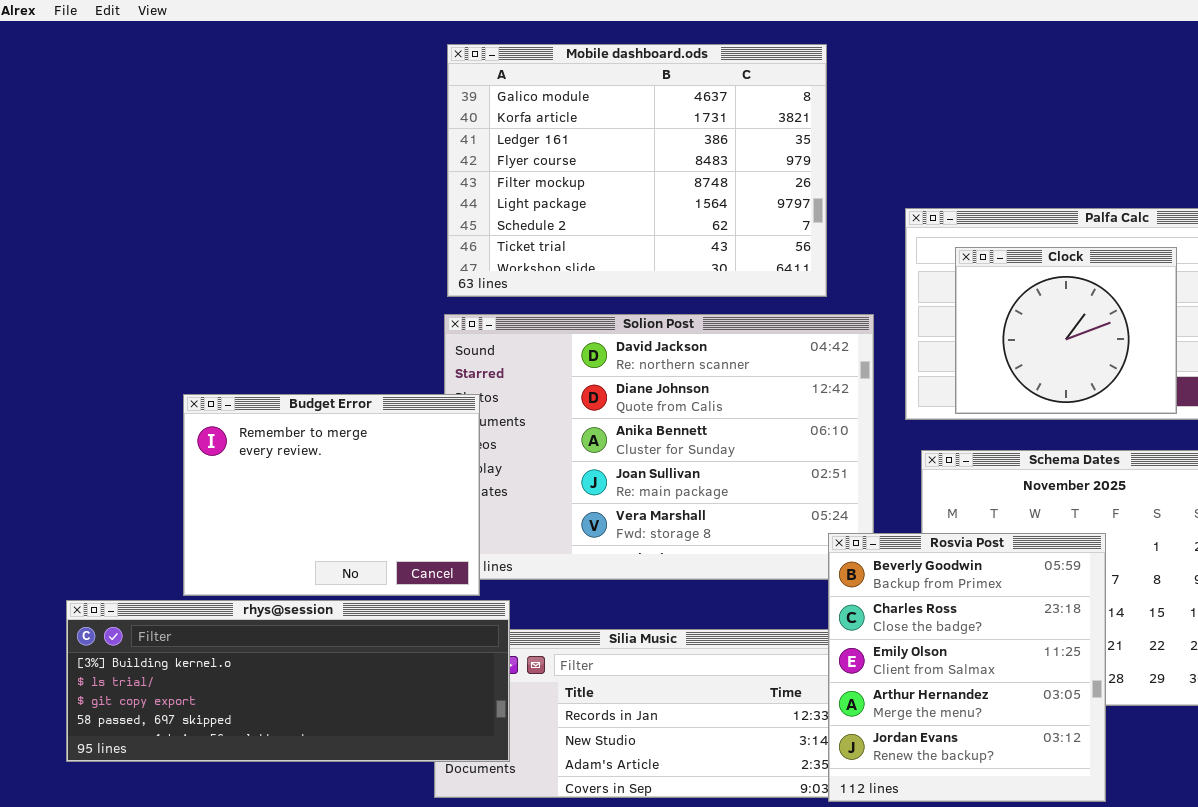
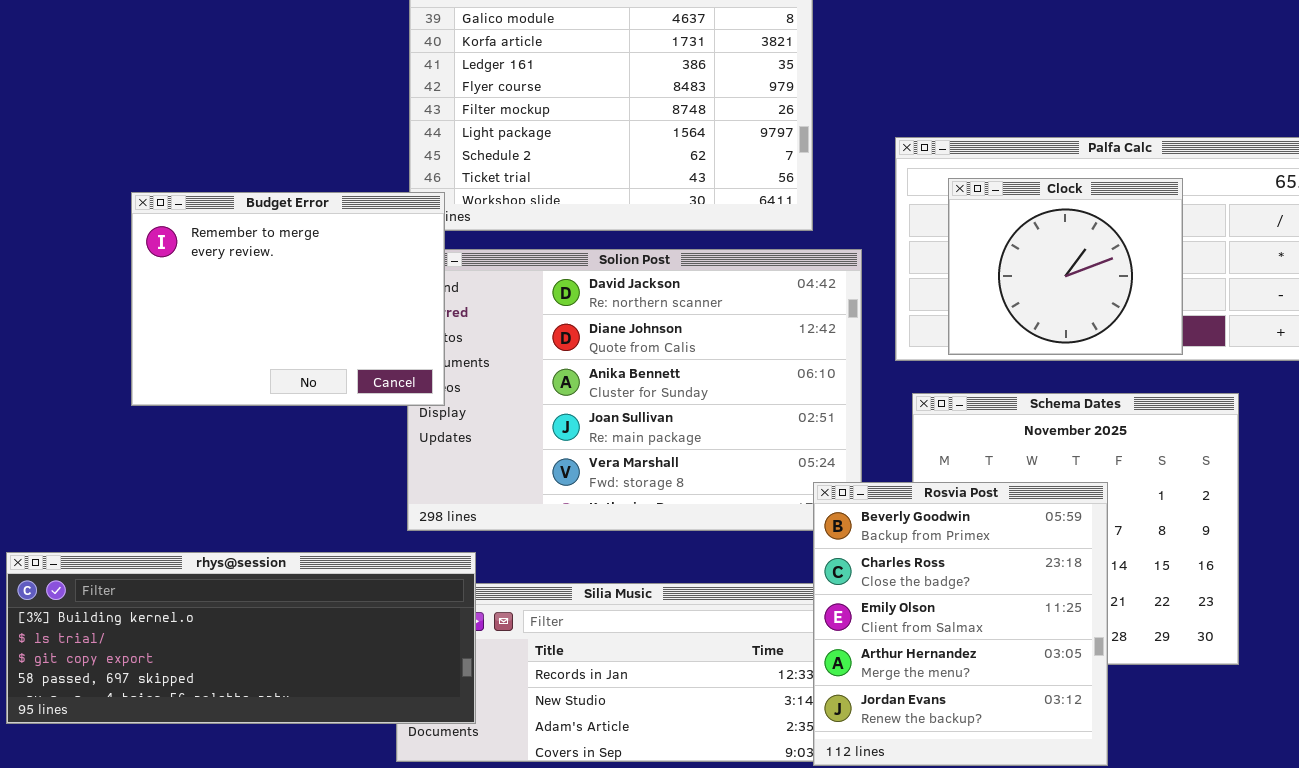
Budget Error: [183,394,480,596] -> [131,192,445,406], moved

